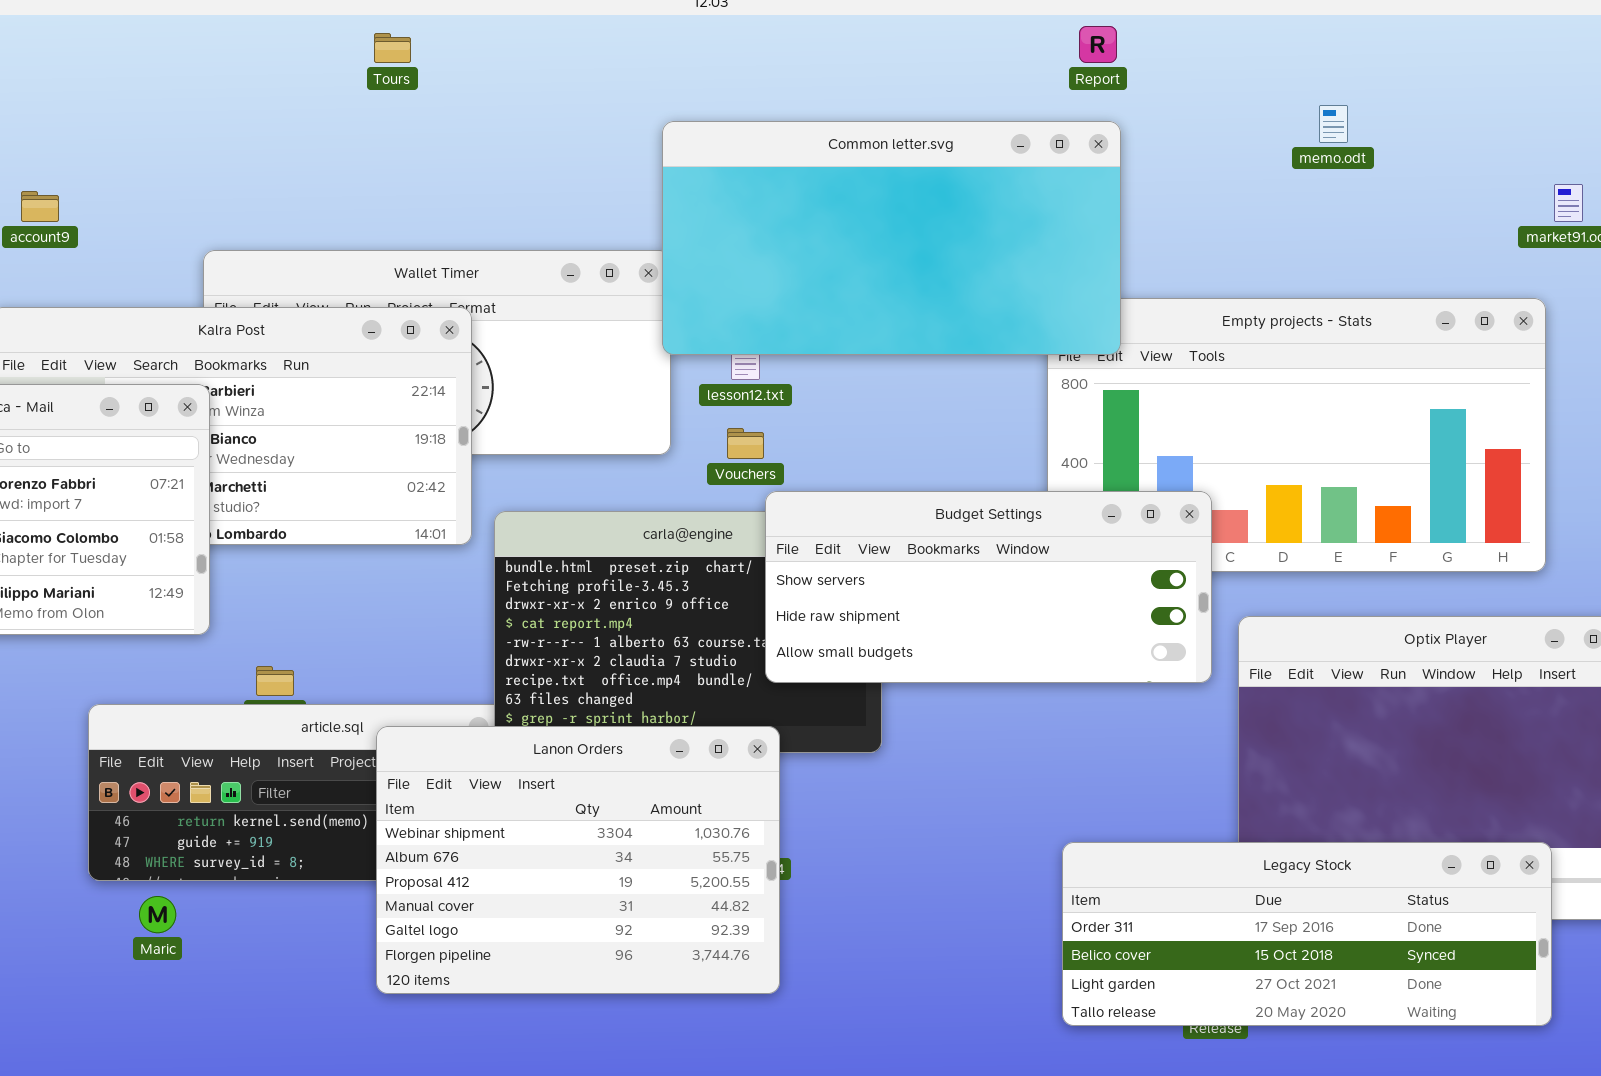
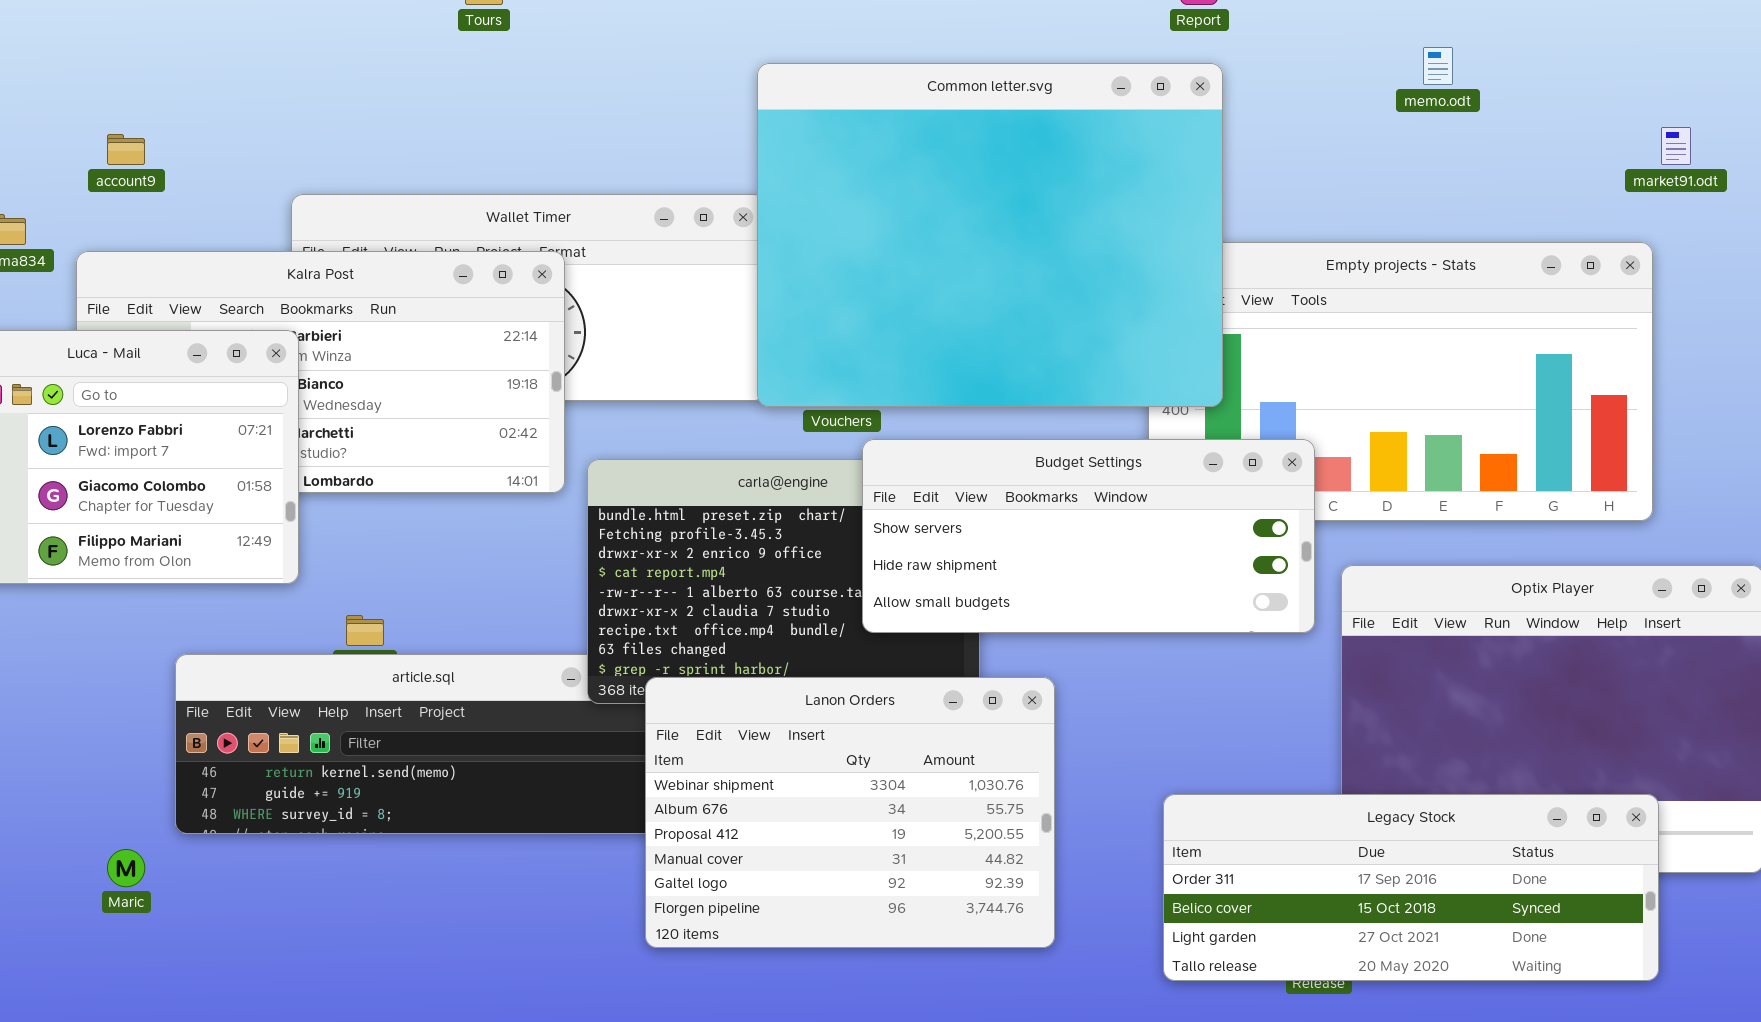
Common letter.svg: [662,121,1121,355] -> [757,63,1223,407], resized
Lanon Orders: [376,726,780,994] -> [645,677,1055,948], moved
Maric: [139,896,176,933] -> [107,849,145,887], moved

